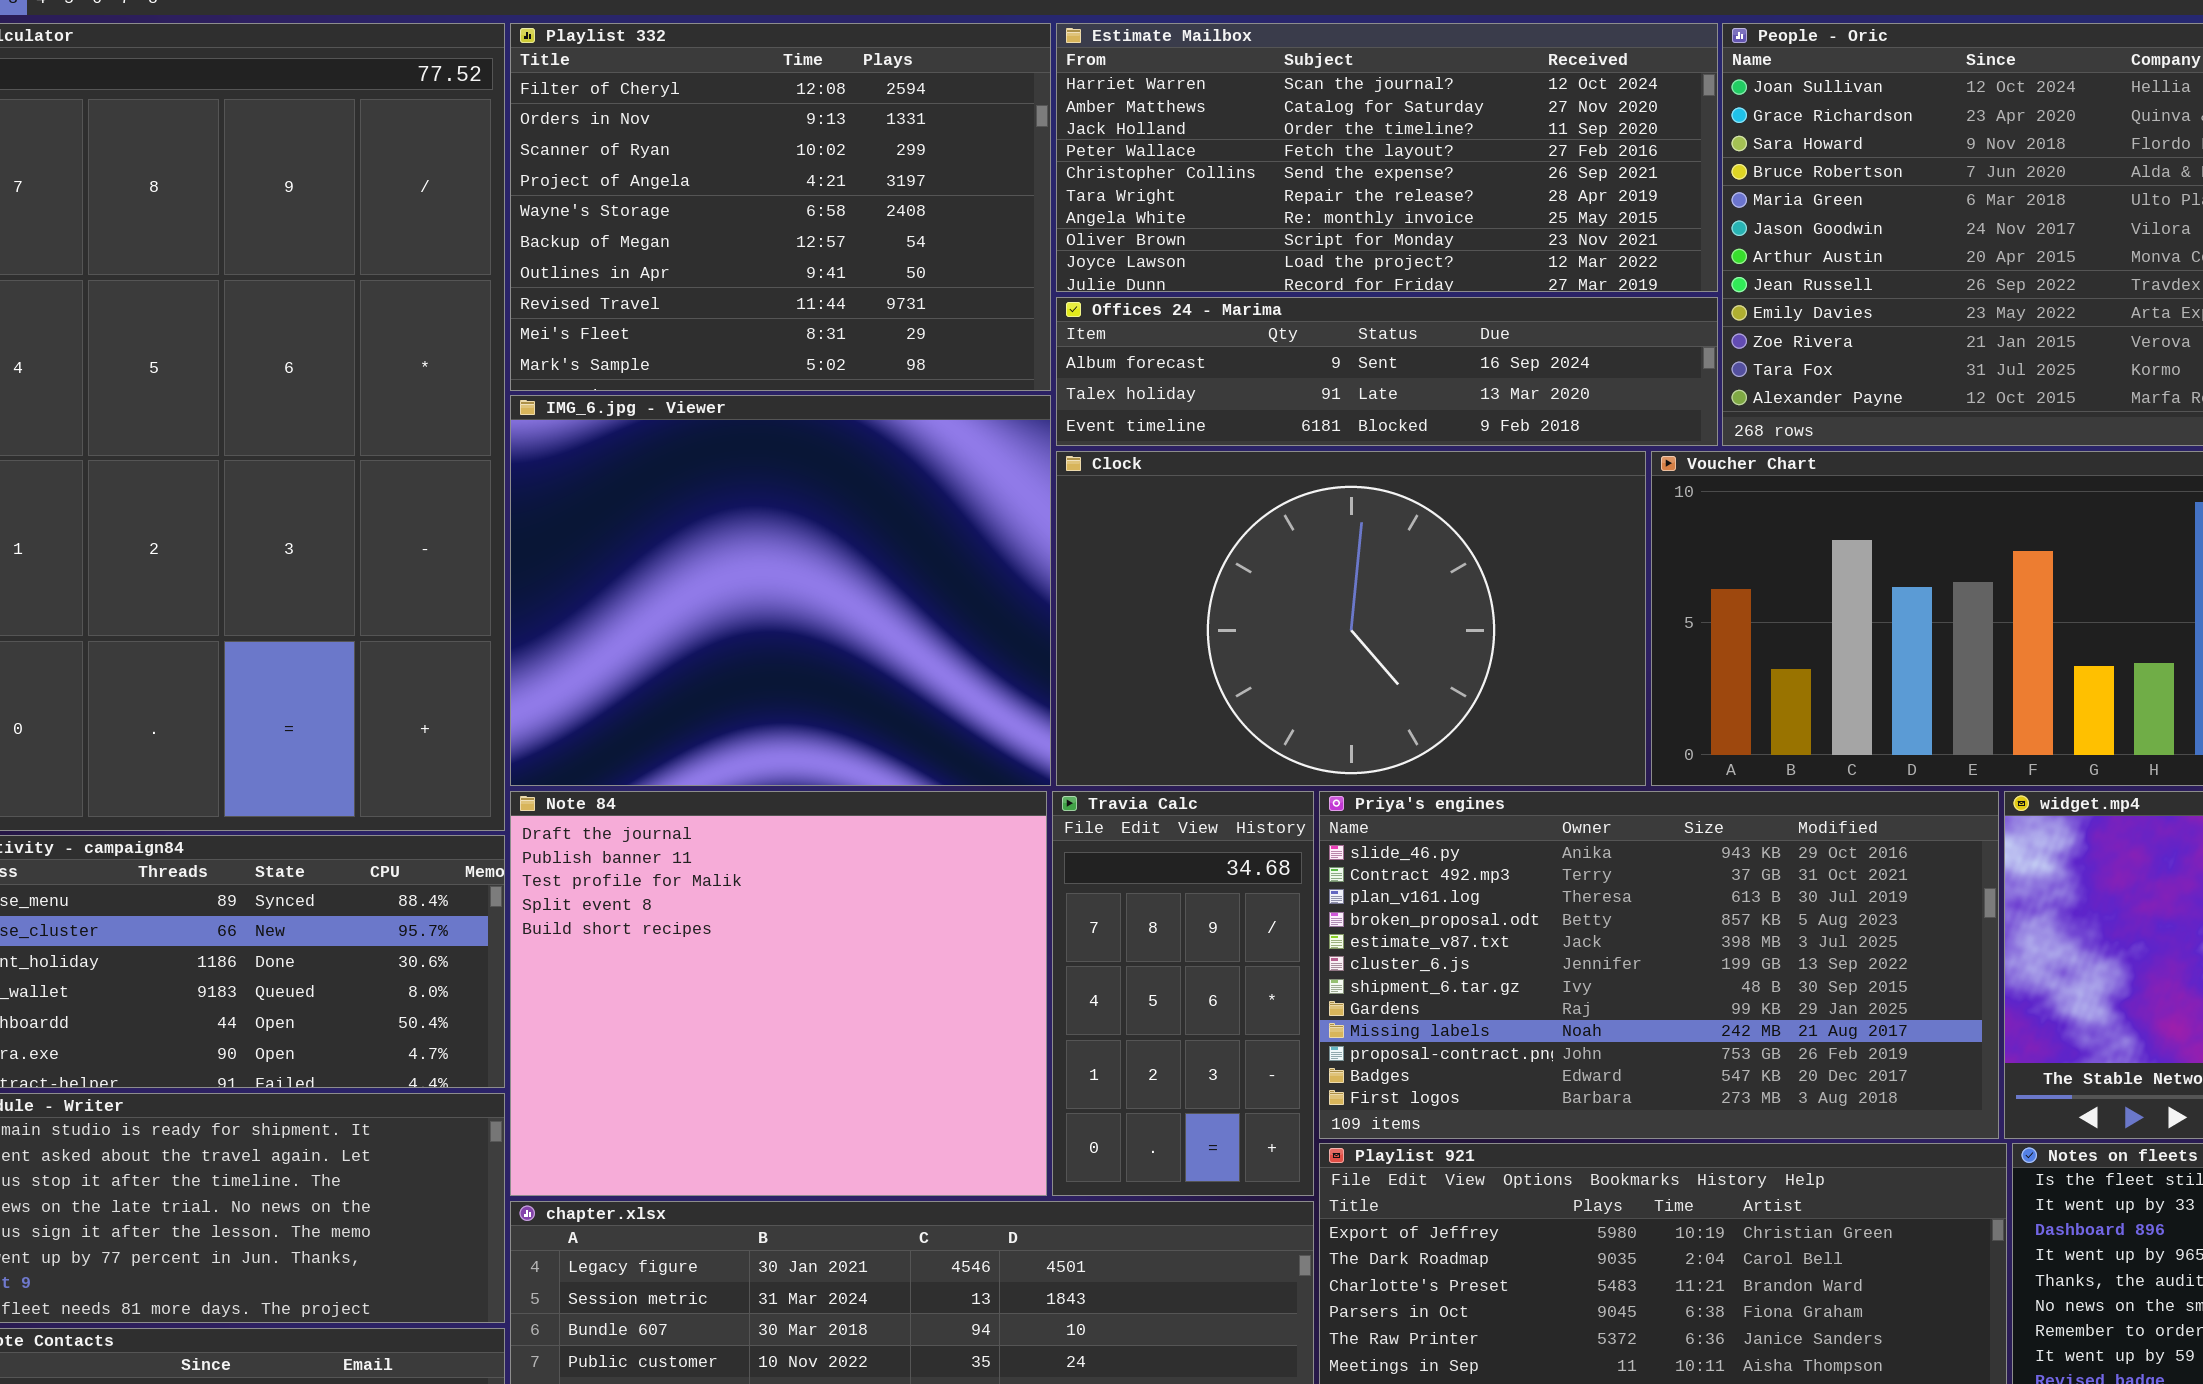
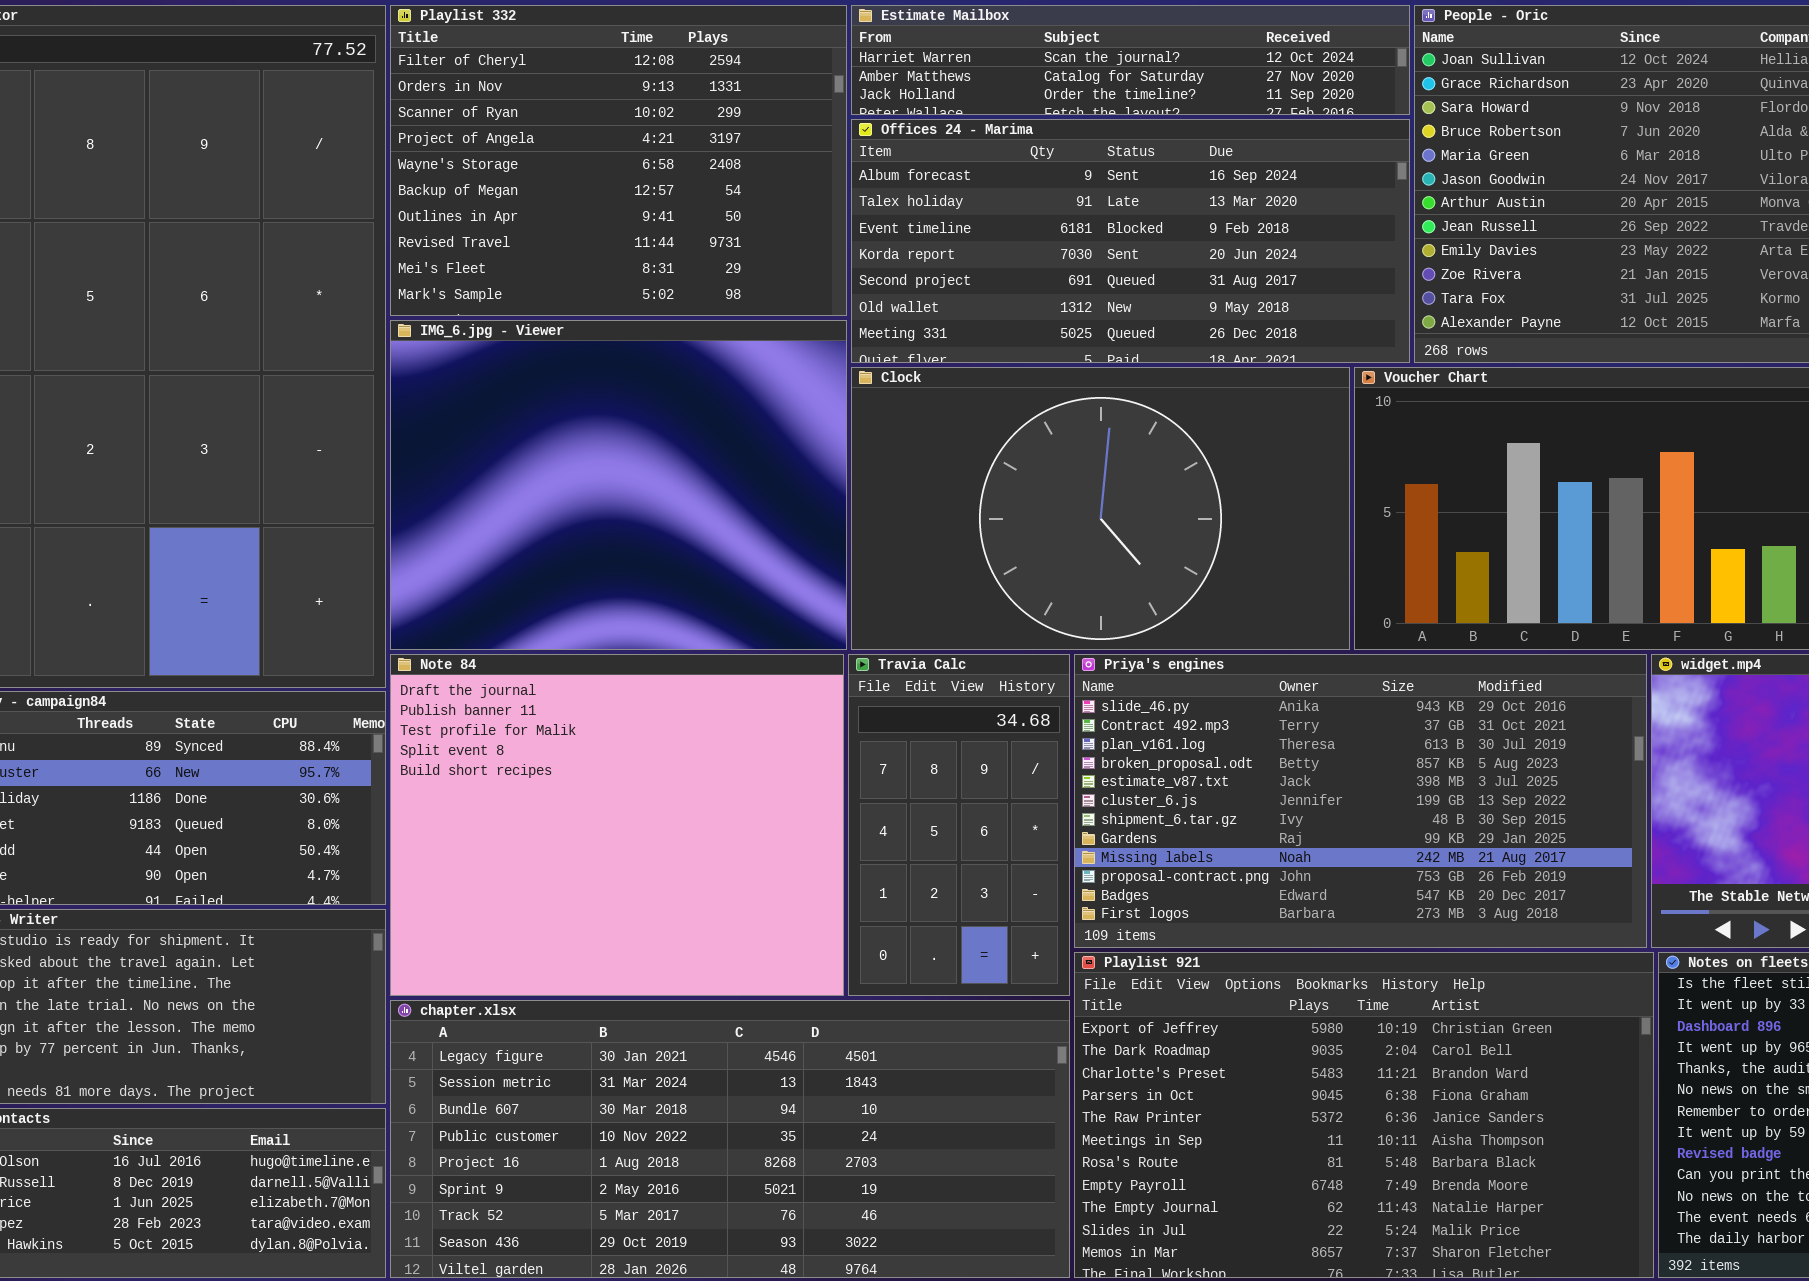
Estimate Mailbox: [1056,23,1718,292] -> [851,5,1410,115], resized
Offices 24 - Marima: [1056,297,1718,446] -> [851,119,1410,363], resized

